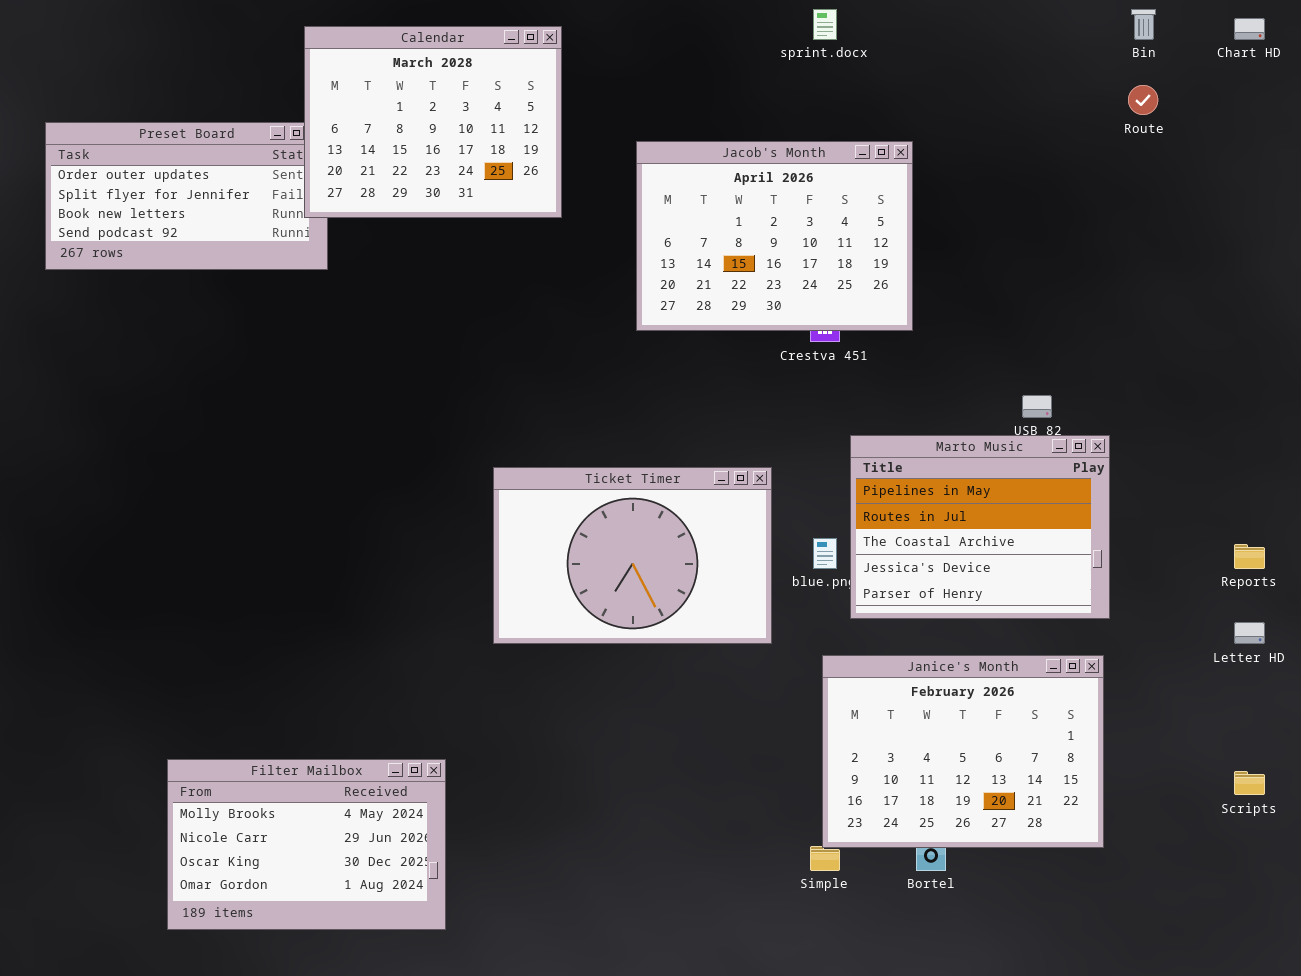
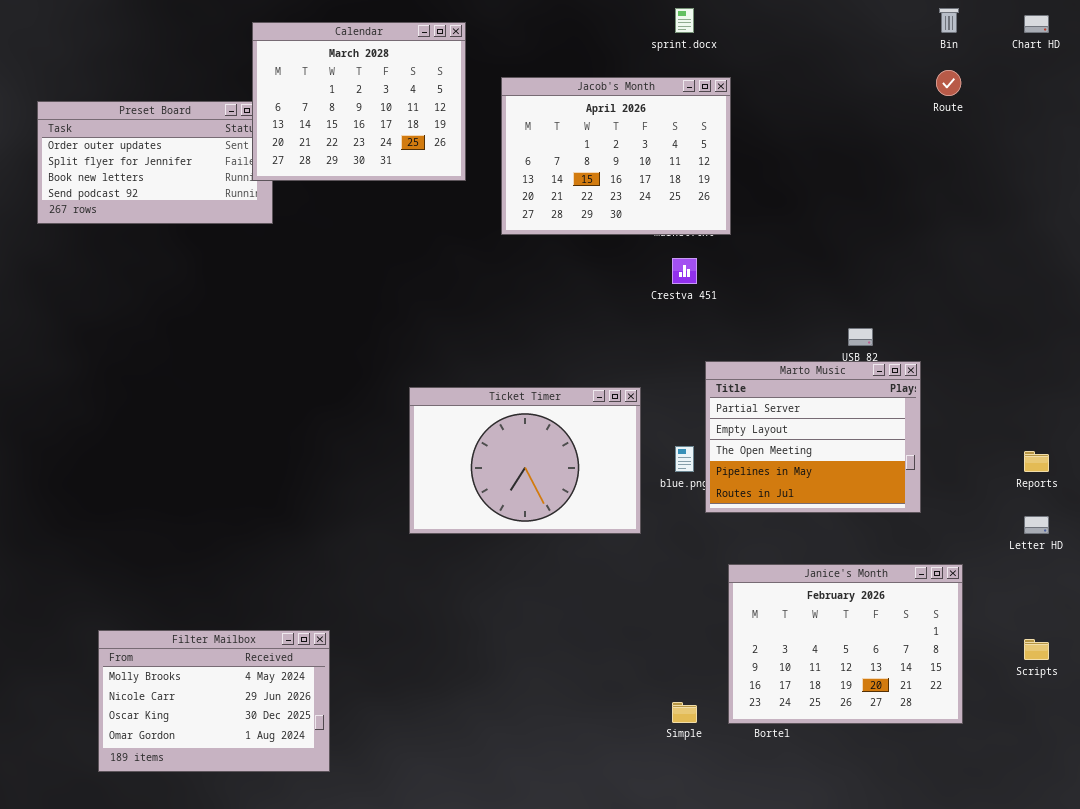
Jacob's Month: [636,141,913,331] -> [501,77,731,235], moved
Marto Music: [850,435,1110,619] -> [705,361,921,513], scrolled up 3 rows
Janice's Month: [822,655,1104,848] -> [728,564,963,724], moved
Filter Mailbox: [167,759,446,930] -> [98,630,330,772], moved

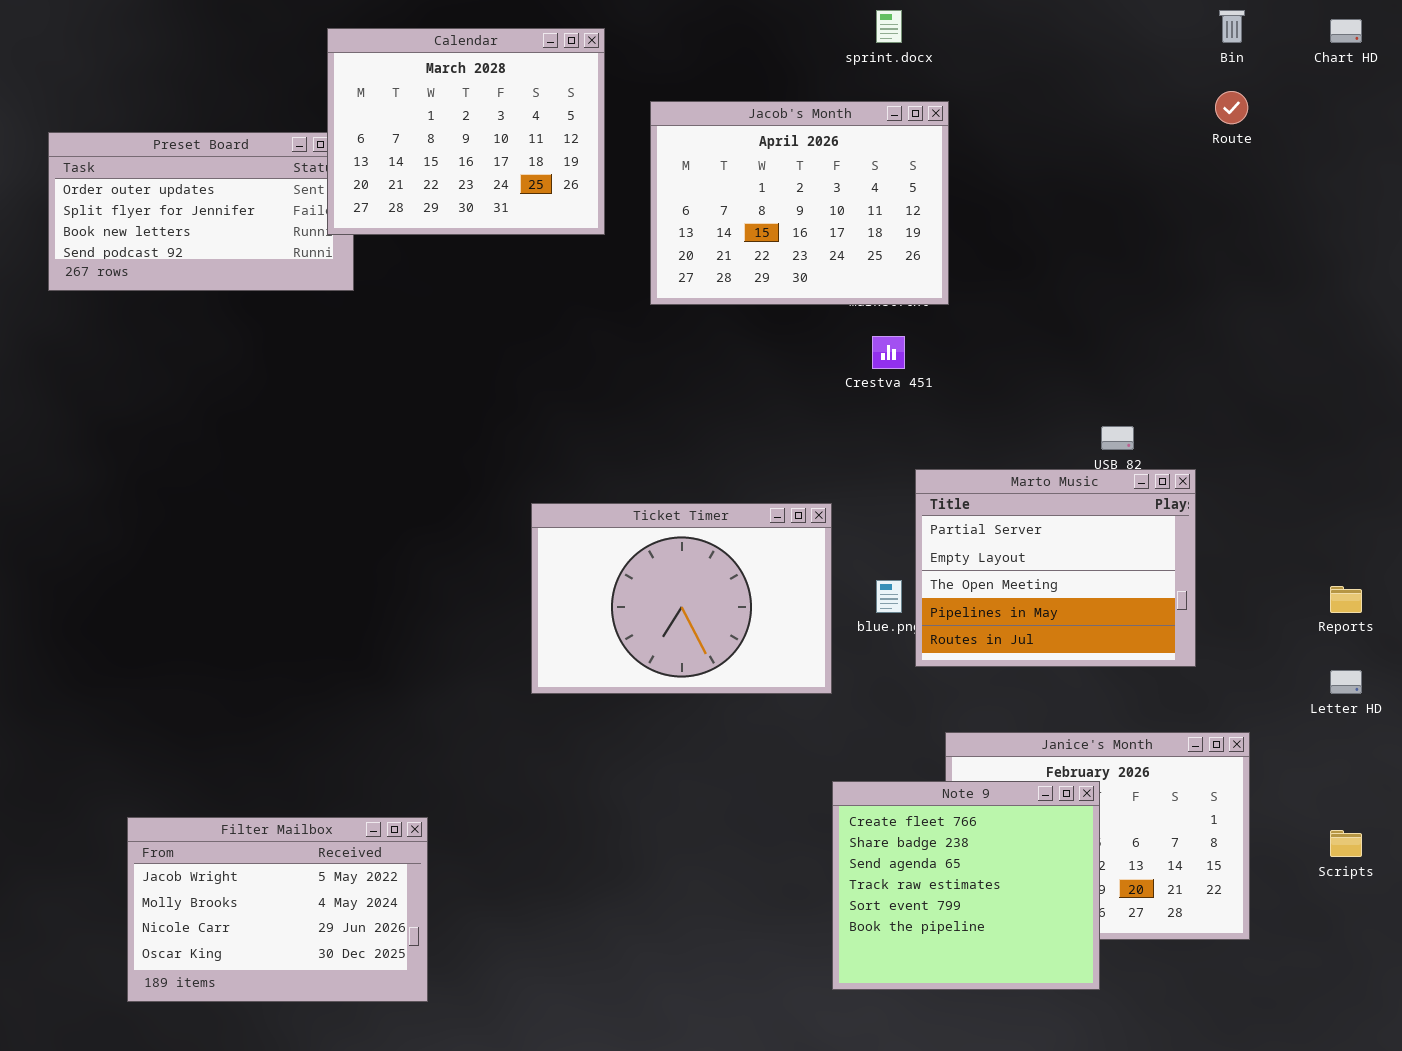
Note 9: none -> [832,781,1100,990], opened
Filter Mailbox: [98,630,330,772] -> [127,817,428,1002], scrolled up 1 row

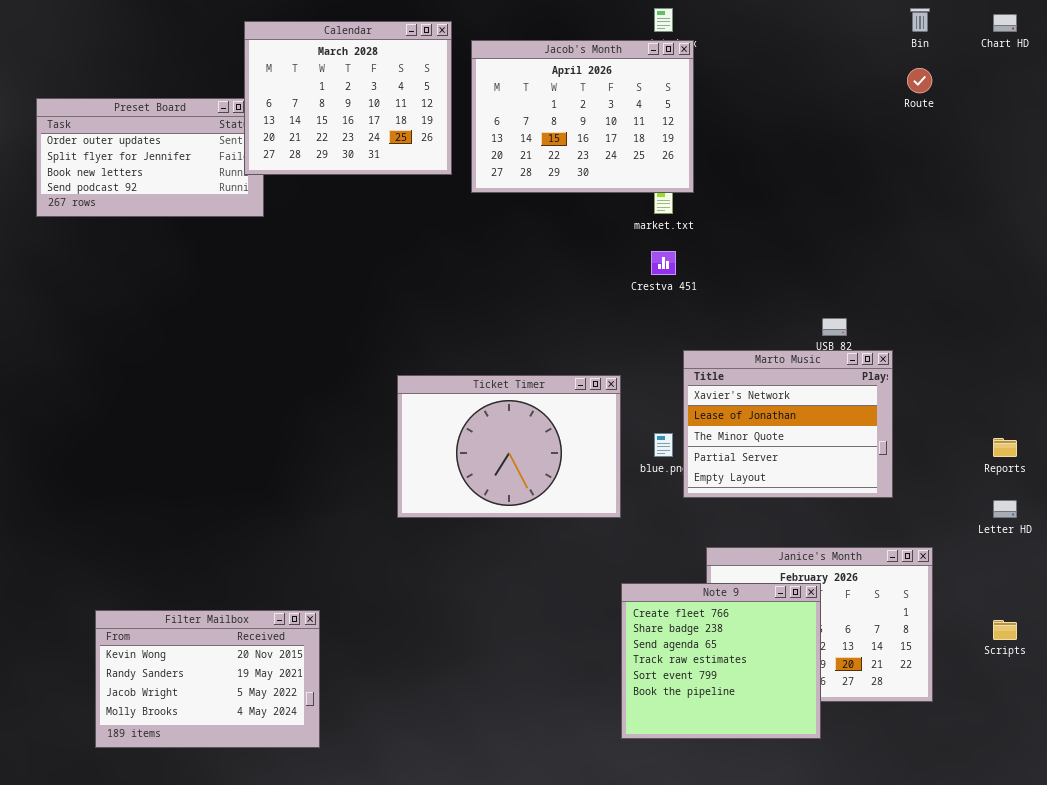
Jacob's Month: [650,101,949,305] -> [471,40,694,193], moved
Marto Music: [915,469,1196,667] -> [683,350,893,498], scrolled up 3 rows
Filter Mailbox: [127,817,428,1002] -> [95,610,320,748], scrolled up 2 rows

